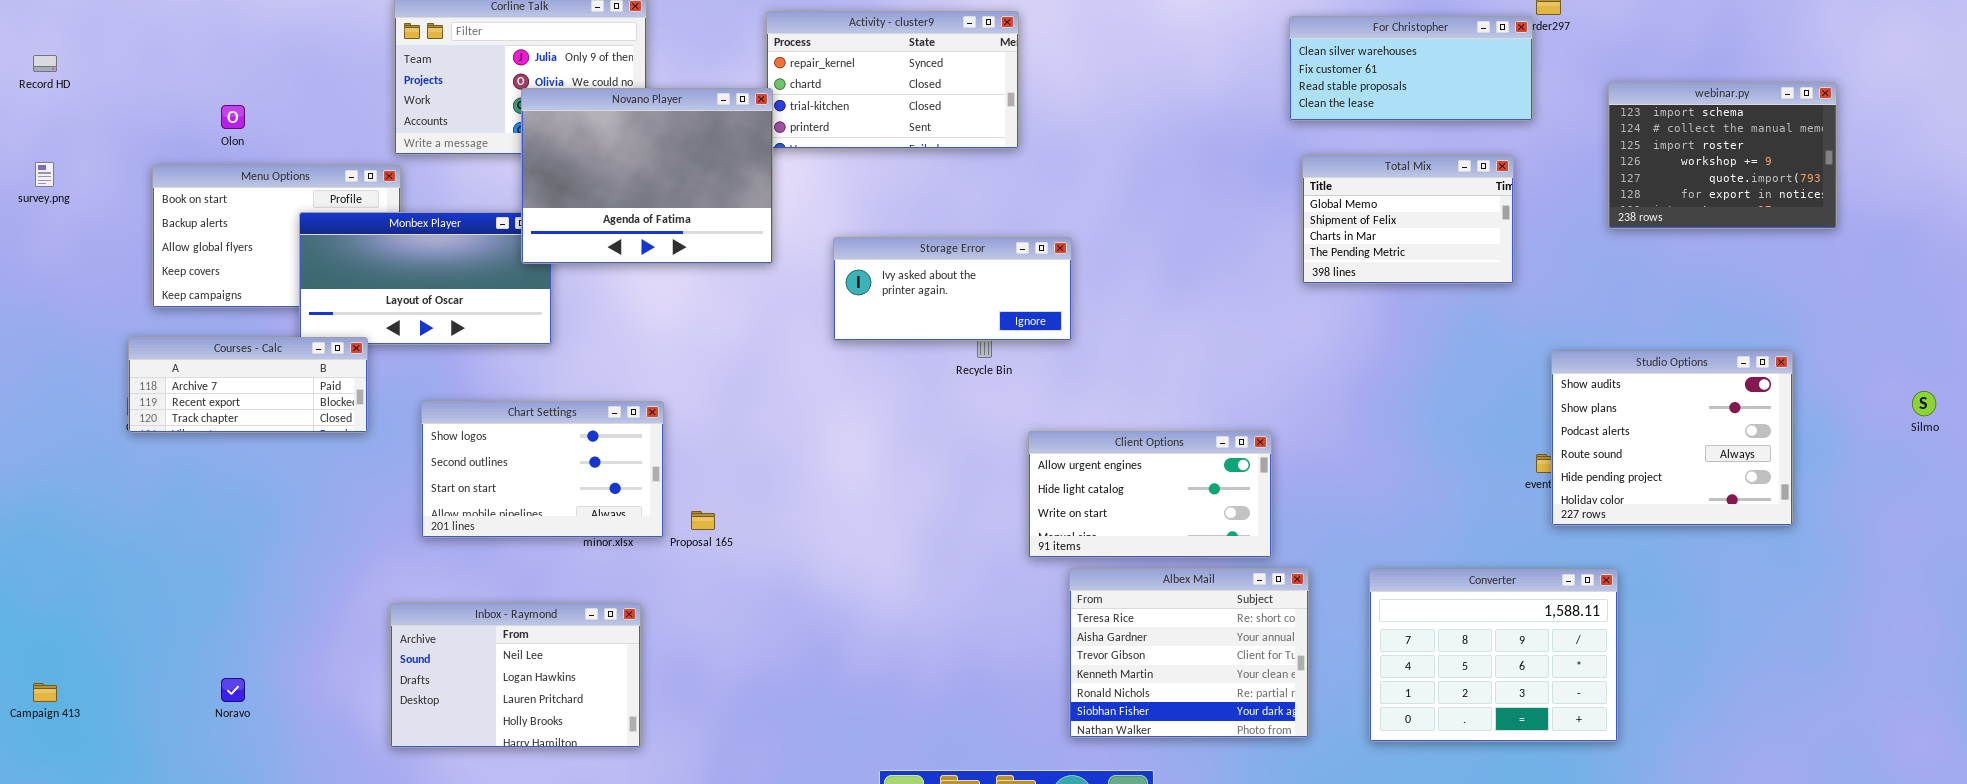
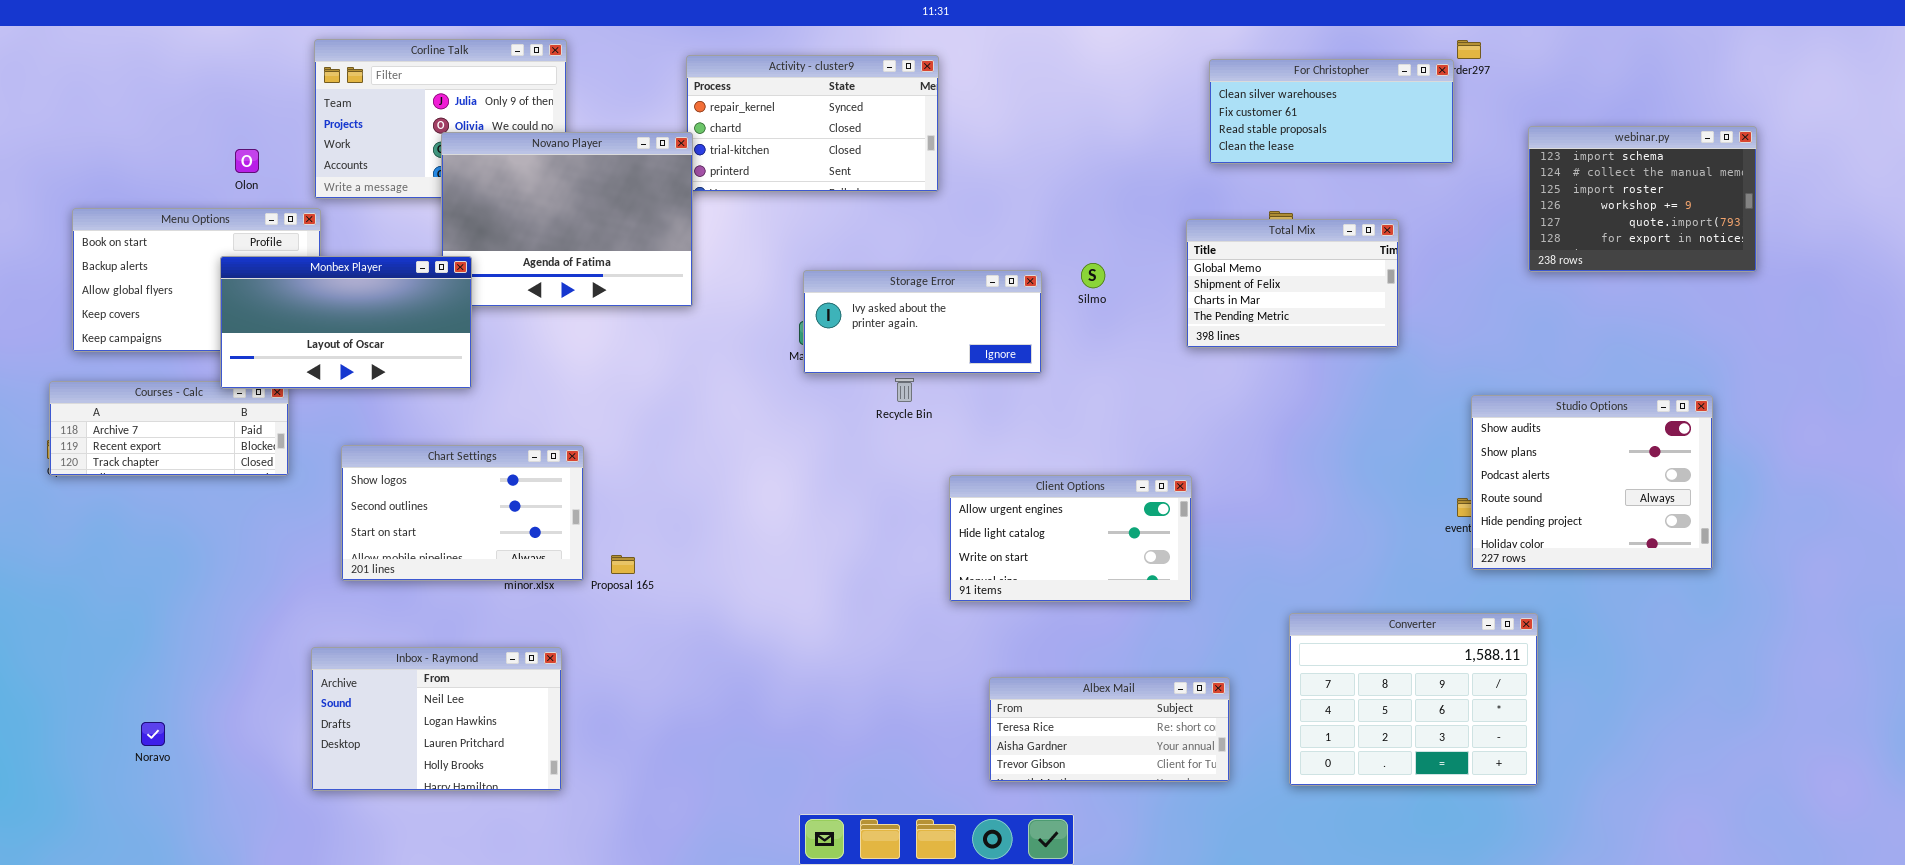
Olon: [221,105,245,129] -> [235,149,259,173], moved
Total Mix: [1302,155,1514,284] -> [1186,219,1399,348], moved
Monbex Player: [299,212,552,345] -> [220,256,472,389], raised
Storage Error: [833,237,1072,341] -> [803,270,1042,374], moved
Silmo: [1912,391,1936,416] -> [1081,263,1105,288], moved
Albex Mail: [1069,568,1309,738] -> [989,677,1230,782], resized

